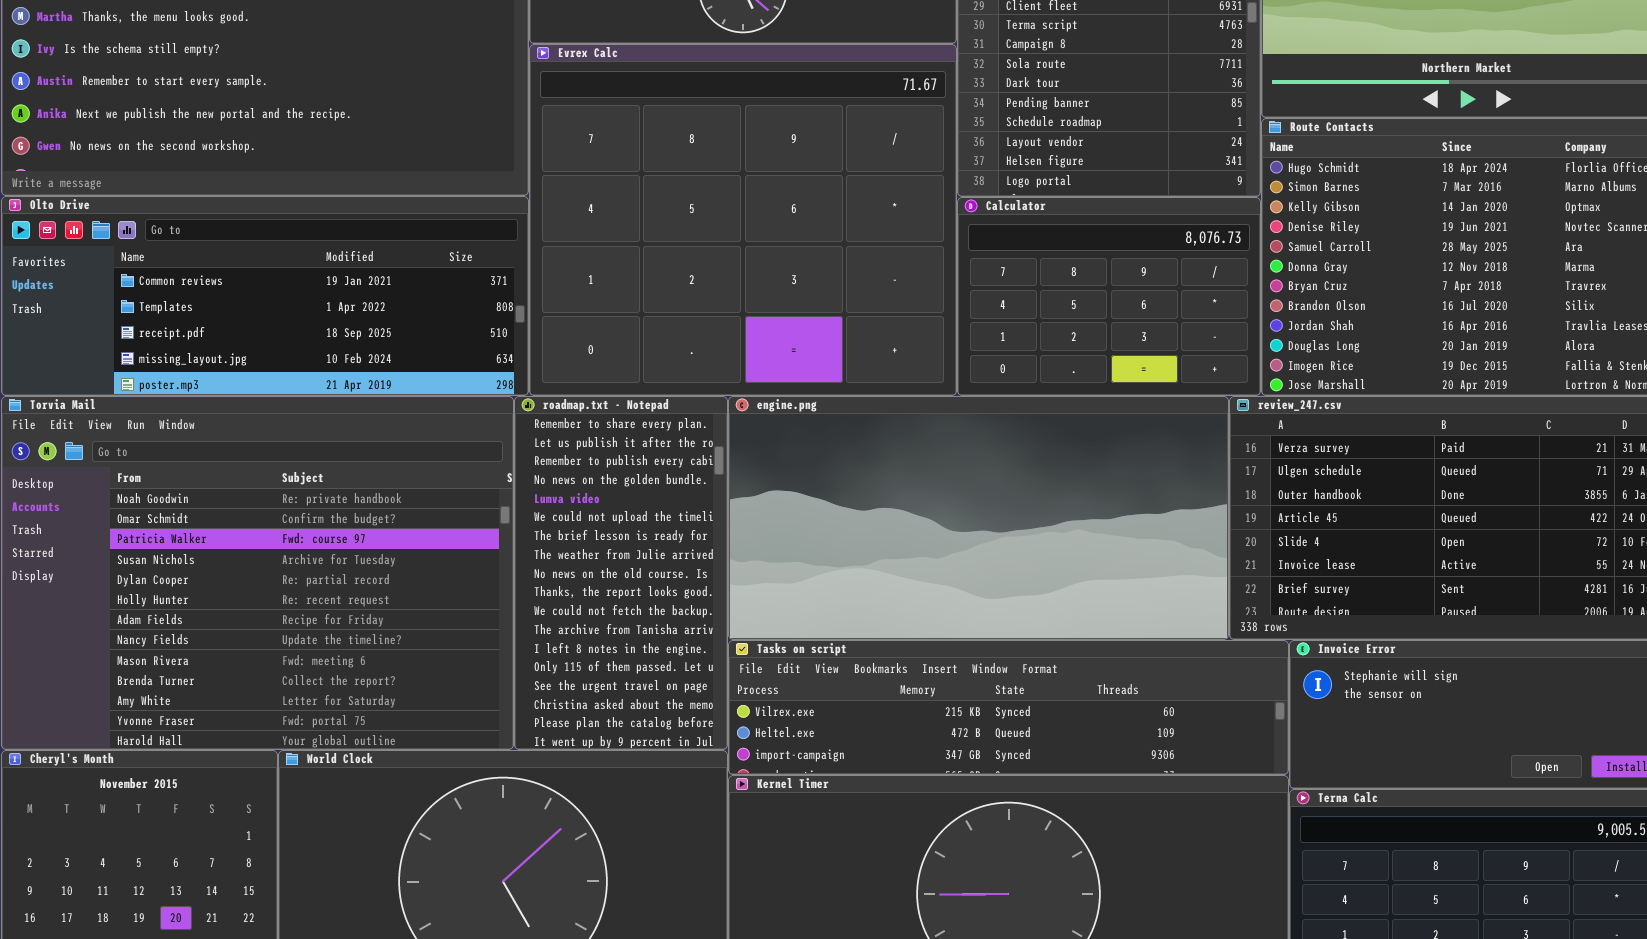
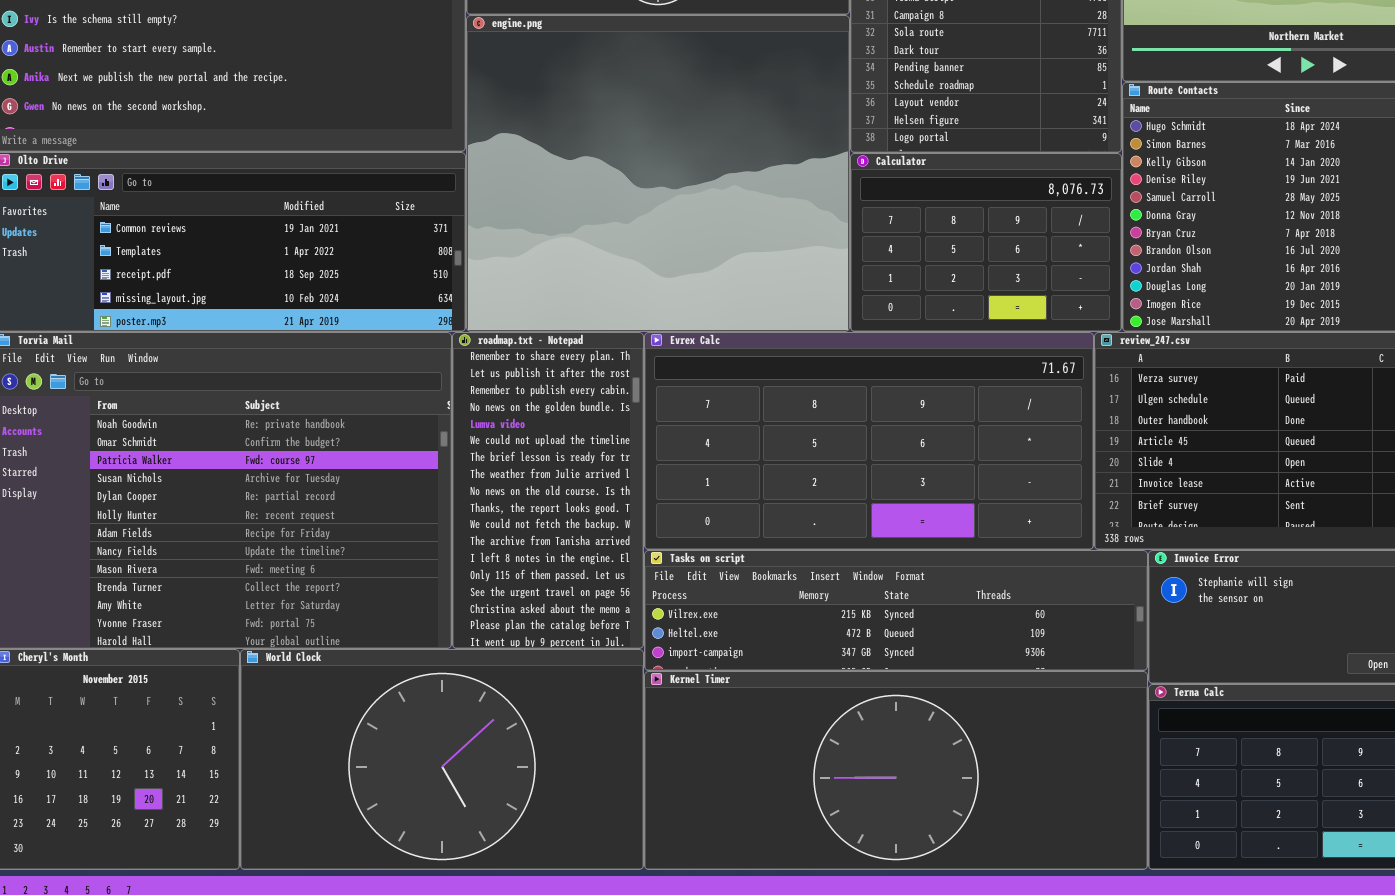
Evrex Calc: [529,44,957,396] -> [644,332,1094,550], moved, resized
engine.png: [728,396,1229,640] -> [466,15,850,332], moved, resized

